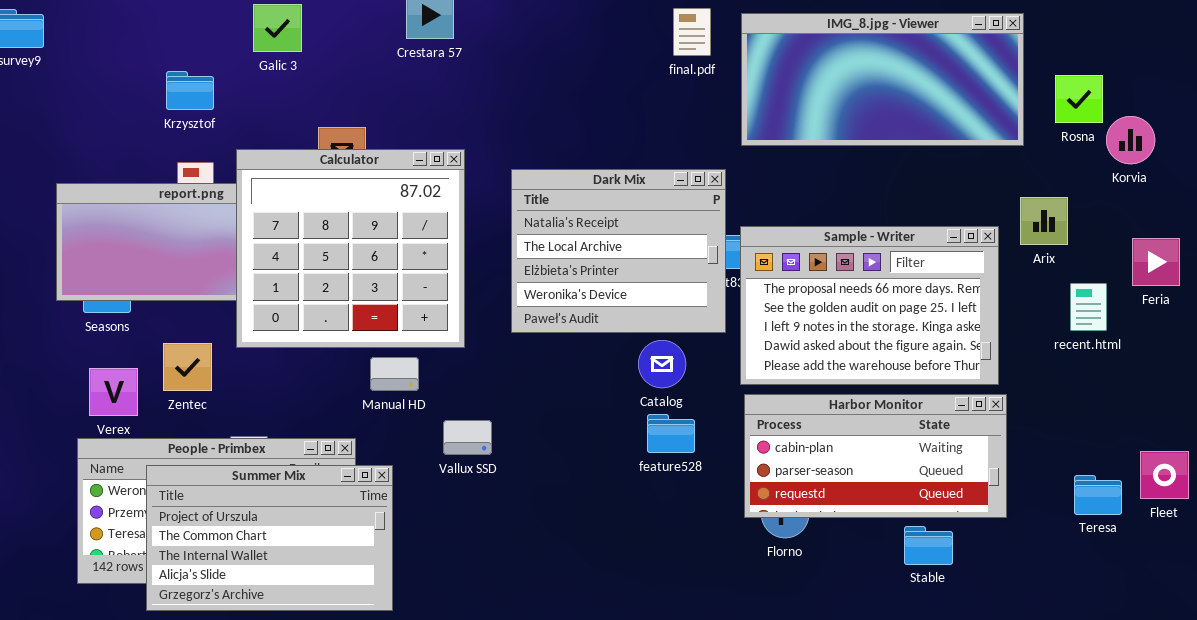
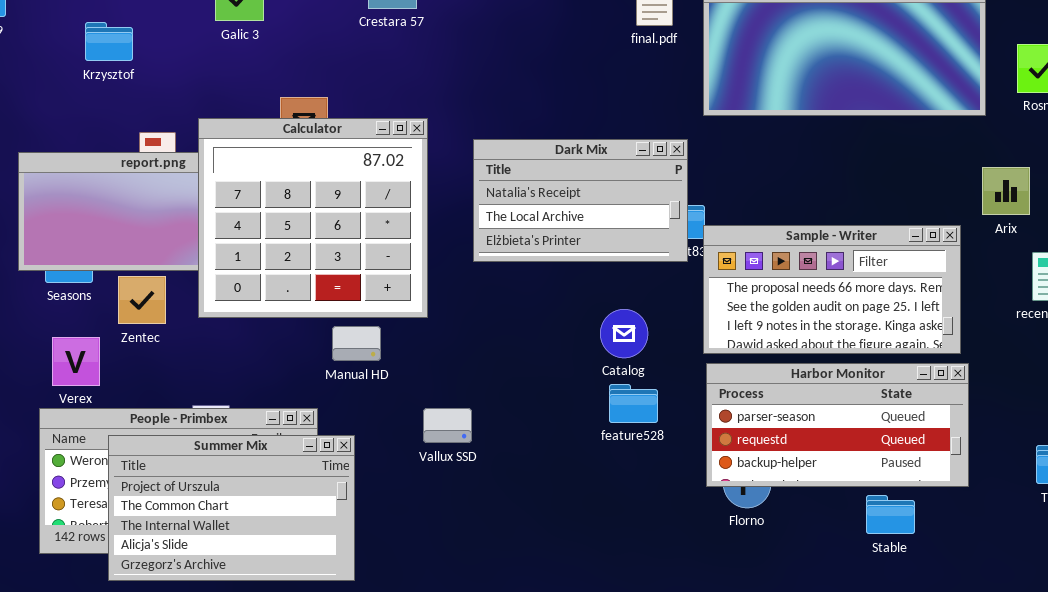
Krzysztof: [166,71,214,110] -> [85,22,133,61], moved
Dark Mix: [511,169,726,333] -> [473,139,688,262], resized
Sample - Writer: [740,226,999,385] -> [703,225,961,354], resized
Zentec: [163,343,212,391] -> [118,276,166,324], moved
Harbor Monitor: [744,394,1007,518] -> [706,363,969,487], scrolled down 1 row
Vallux SSD: [443,420,492,455] -> [423,408,472,443], moved

